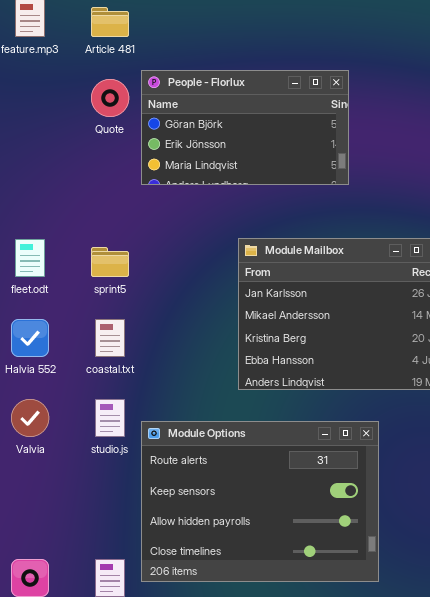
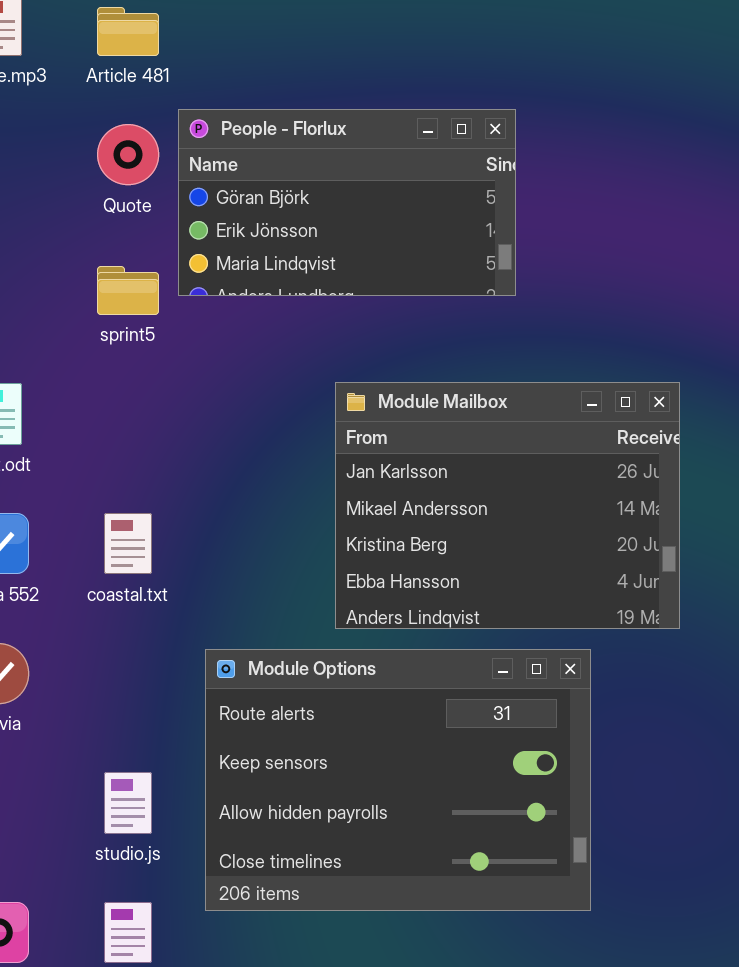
sprint5: [91,247,129,277] -> [97,266,159,315], moved
studio.js: [95,399,125,437] -> [104,772,152,834], moved
Module Options: [141,421,379,582] -> [205,649,591,911], moved

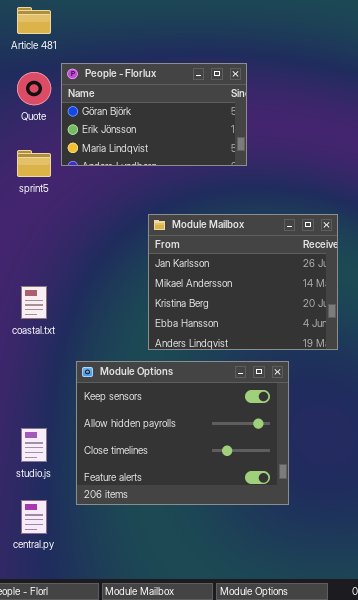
Module Options: [205,649,591,911] -> [76,361,289,505], scrolled down 1 row

